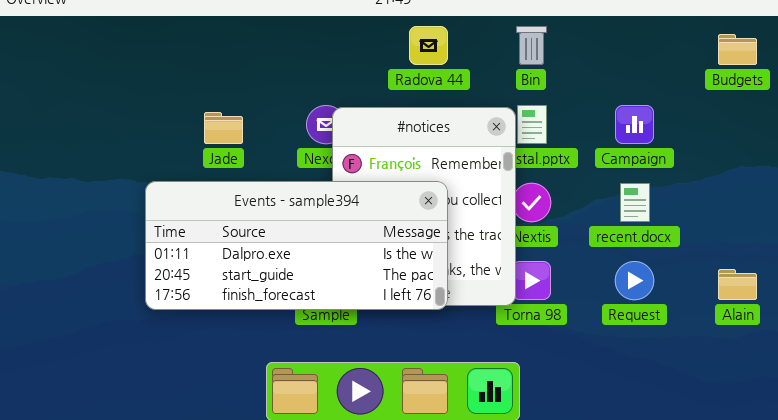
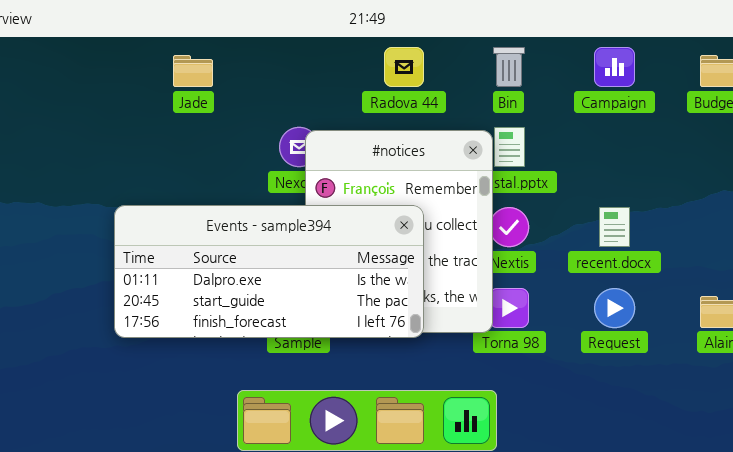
Campaign: [615,105,654,144] -> [594,47,635,87], moved
Jade: [204,112,243,144] -> [173,55,213,87], moved

